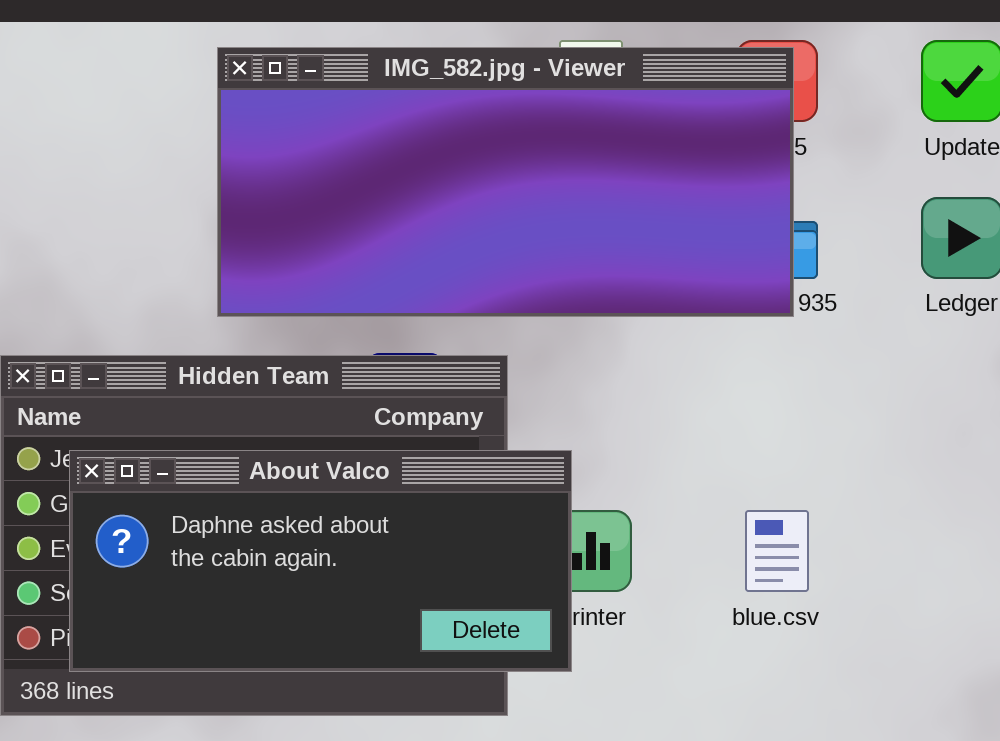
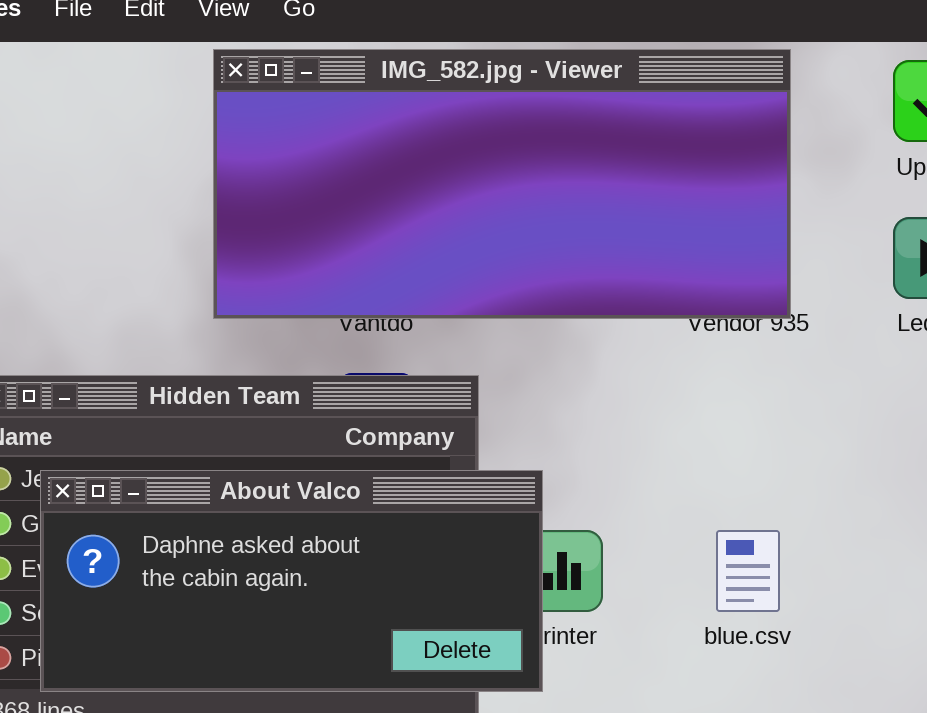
IMG_582.jpg - Viewer: [217,47,794,317] -> [213,49,791,319], moved

